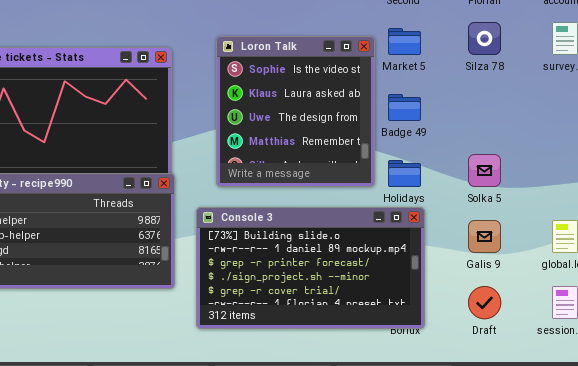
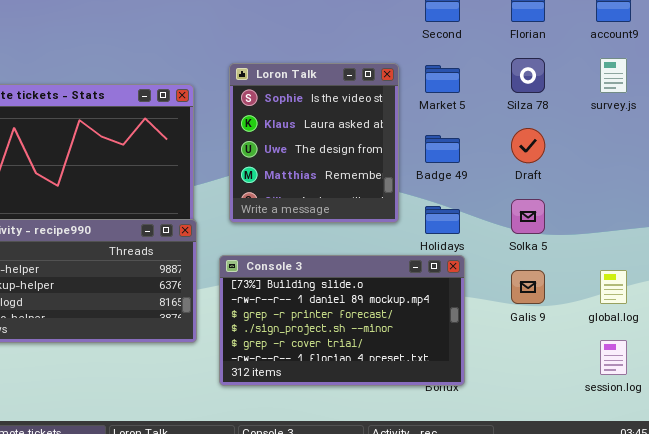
Loron Talk: [216,36,375,187] -> [229,63,399,223], moved
Draft: [468,286,501,319] -> [511,128,545,163], moved

